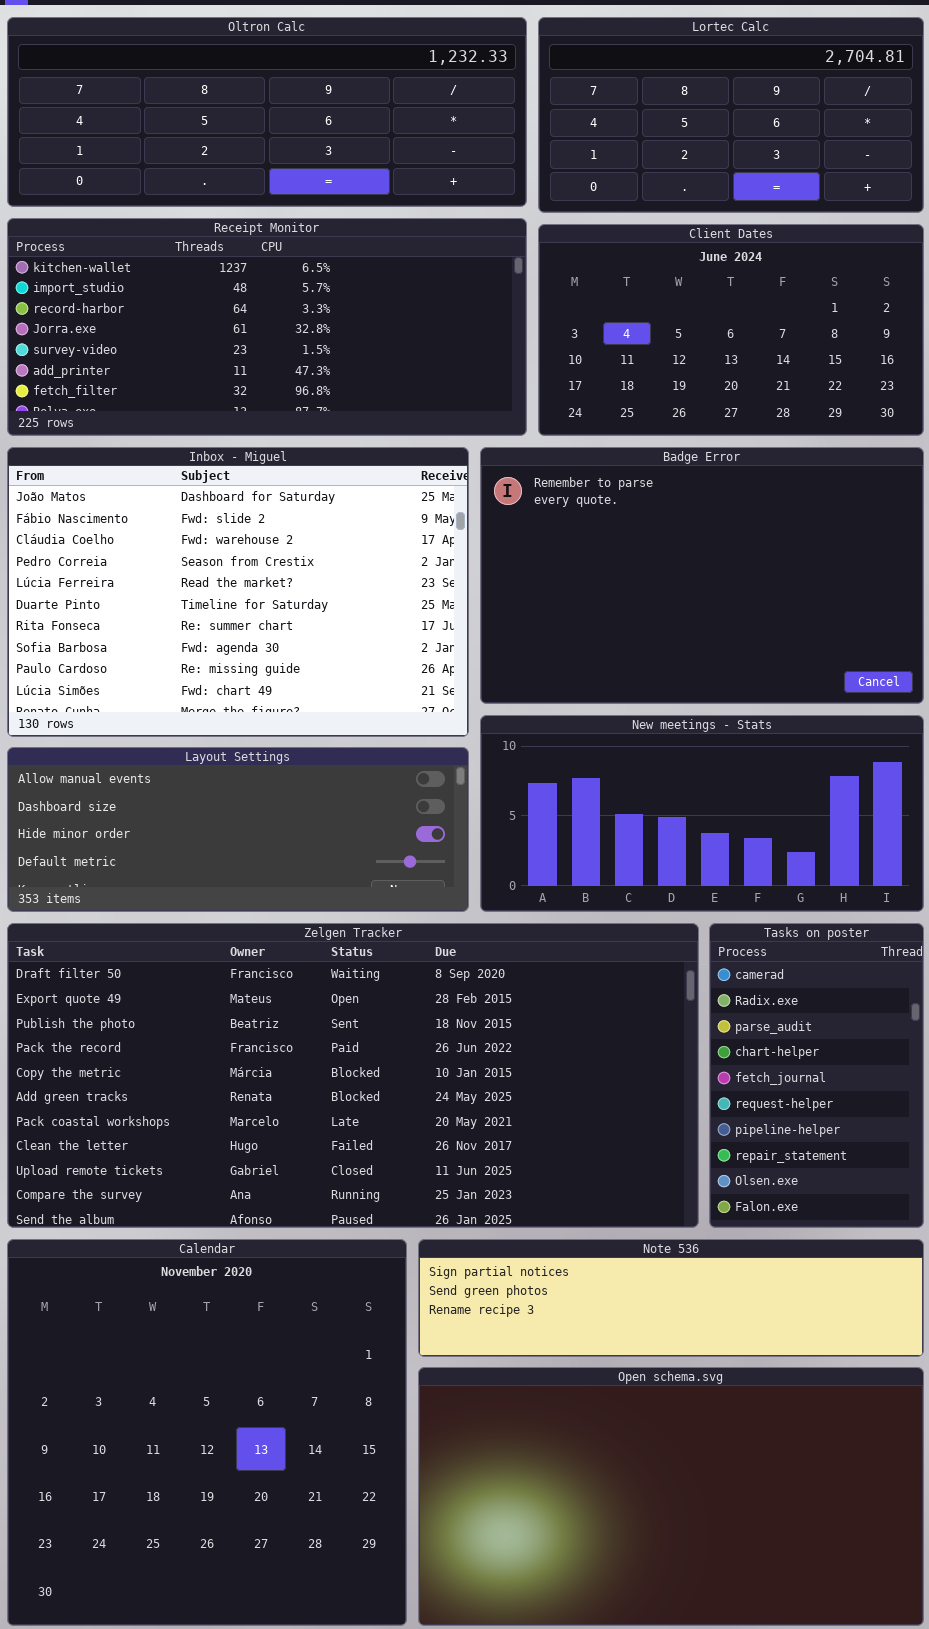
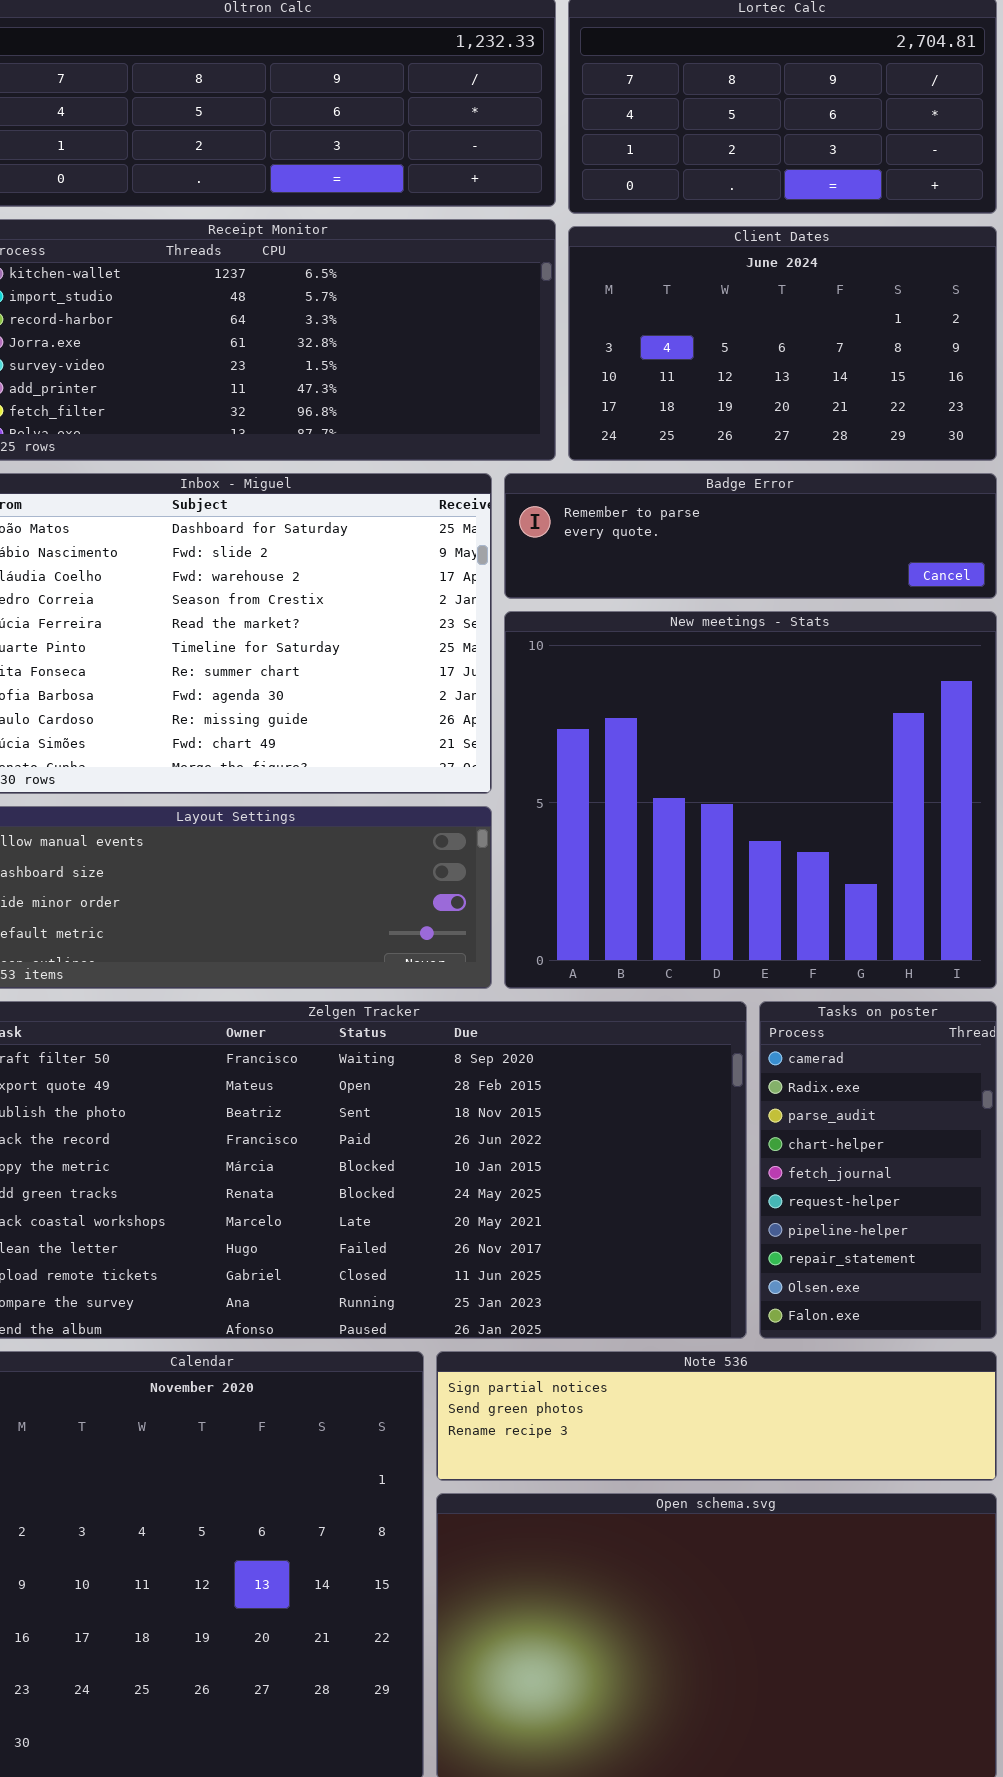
Badge Error: [480,447,924,704] -> [504,473,997,599], resized
New meetings - Stats: [480,715,924,912] -> [504,611,997,989], resized

